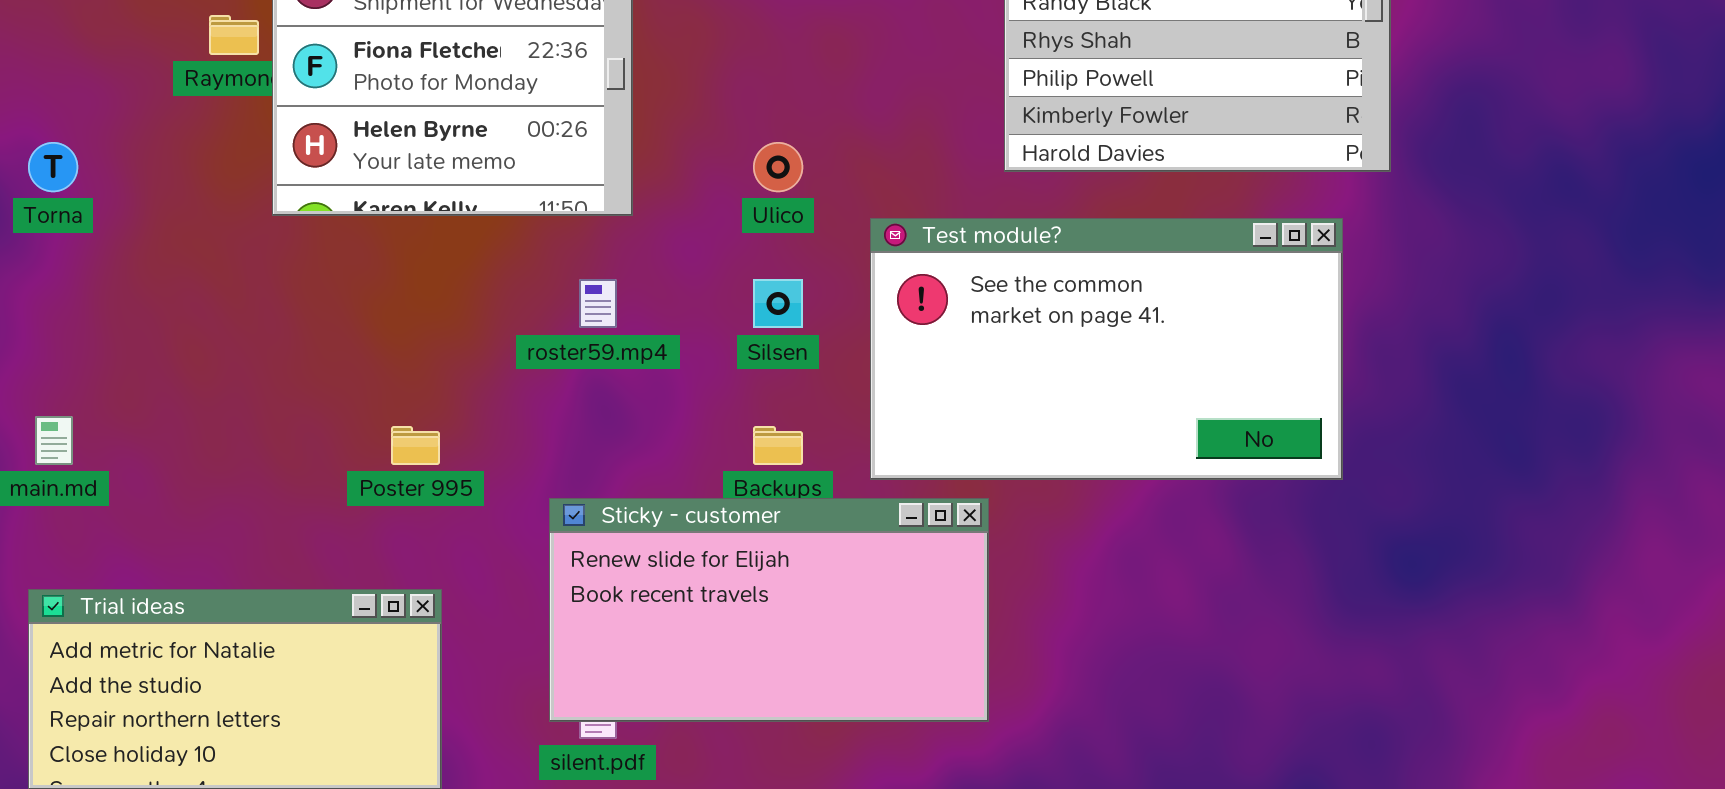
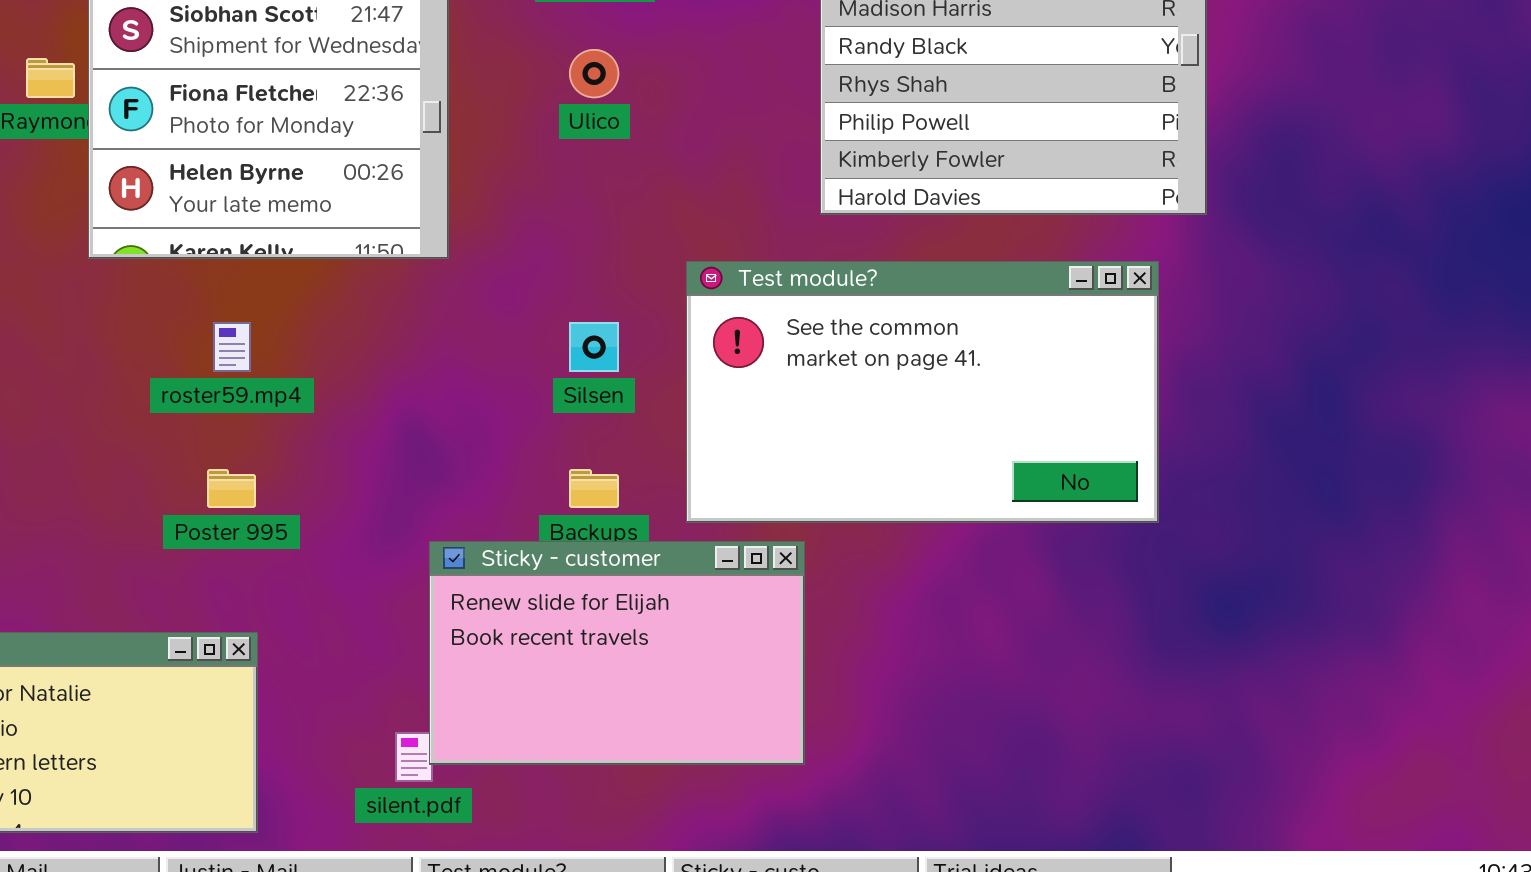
Ulico: [753,142,803,192] -> [569,49,619,98], moved
roster59.mp4: [579,279,617,328] -> [213,322,251,372], moved
Sticky - customer: [549,498,989,722] -> [429,541,805,765], resized

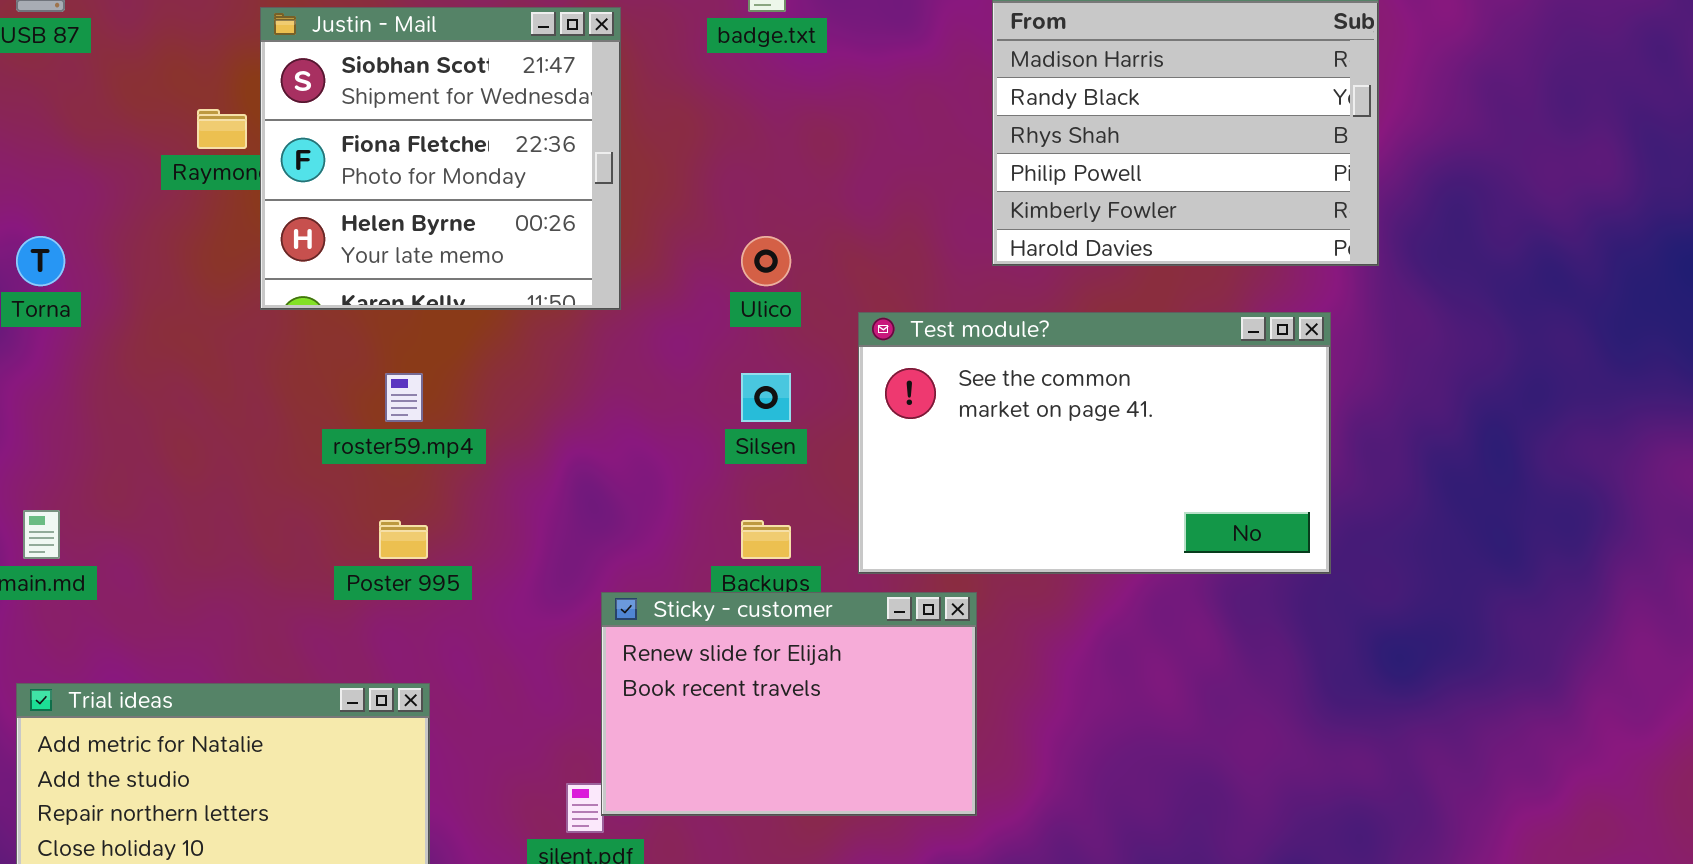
Ulico: [569,49,619,98] -> [741,236,791,286], moved

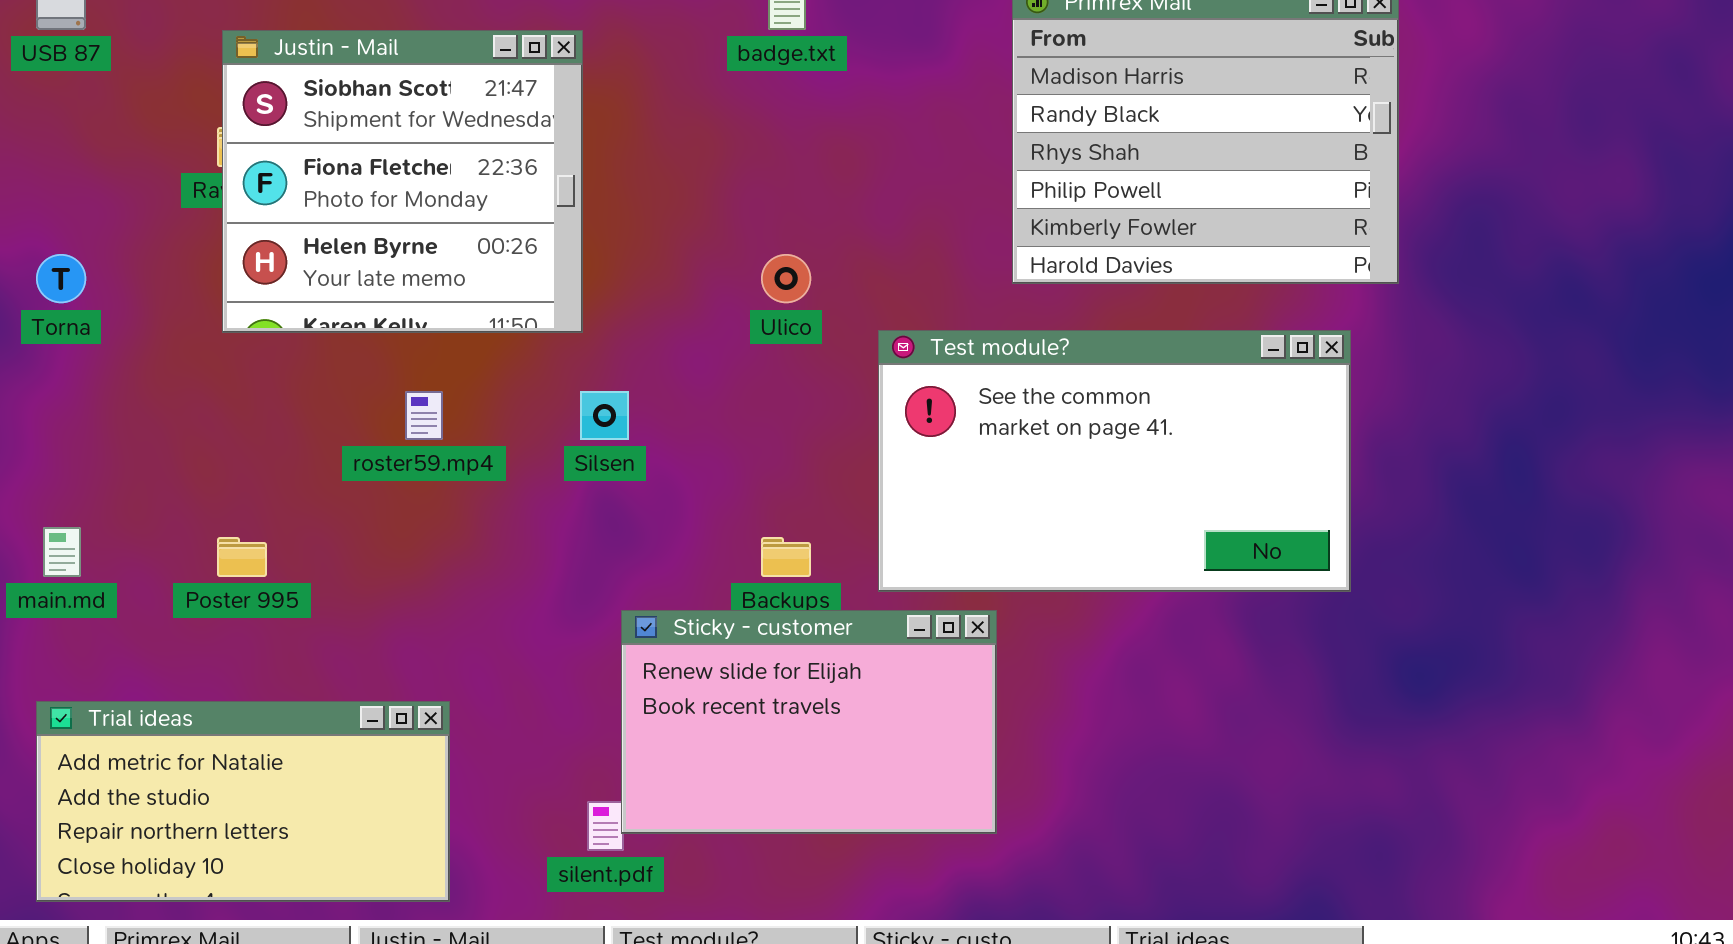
Justin - Mail: [260,7,621,310] -> [222,30,583,333], moved
Silsen: [741,373,791,422] -> [580,391,629,440], moved
Poster 995: [379,520,428,559] -> [217,537,267,577], moved

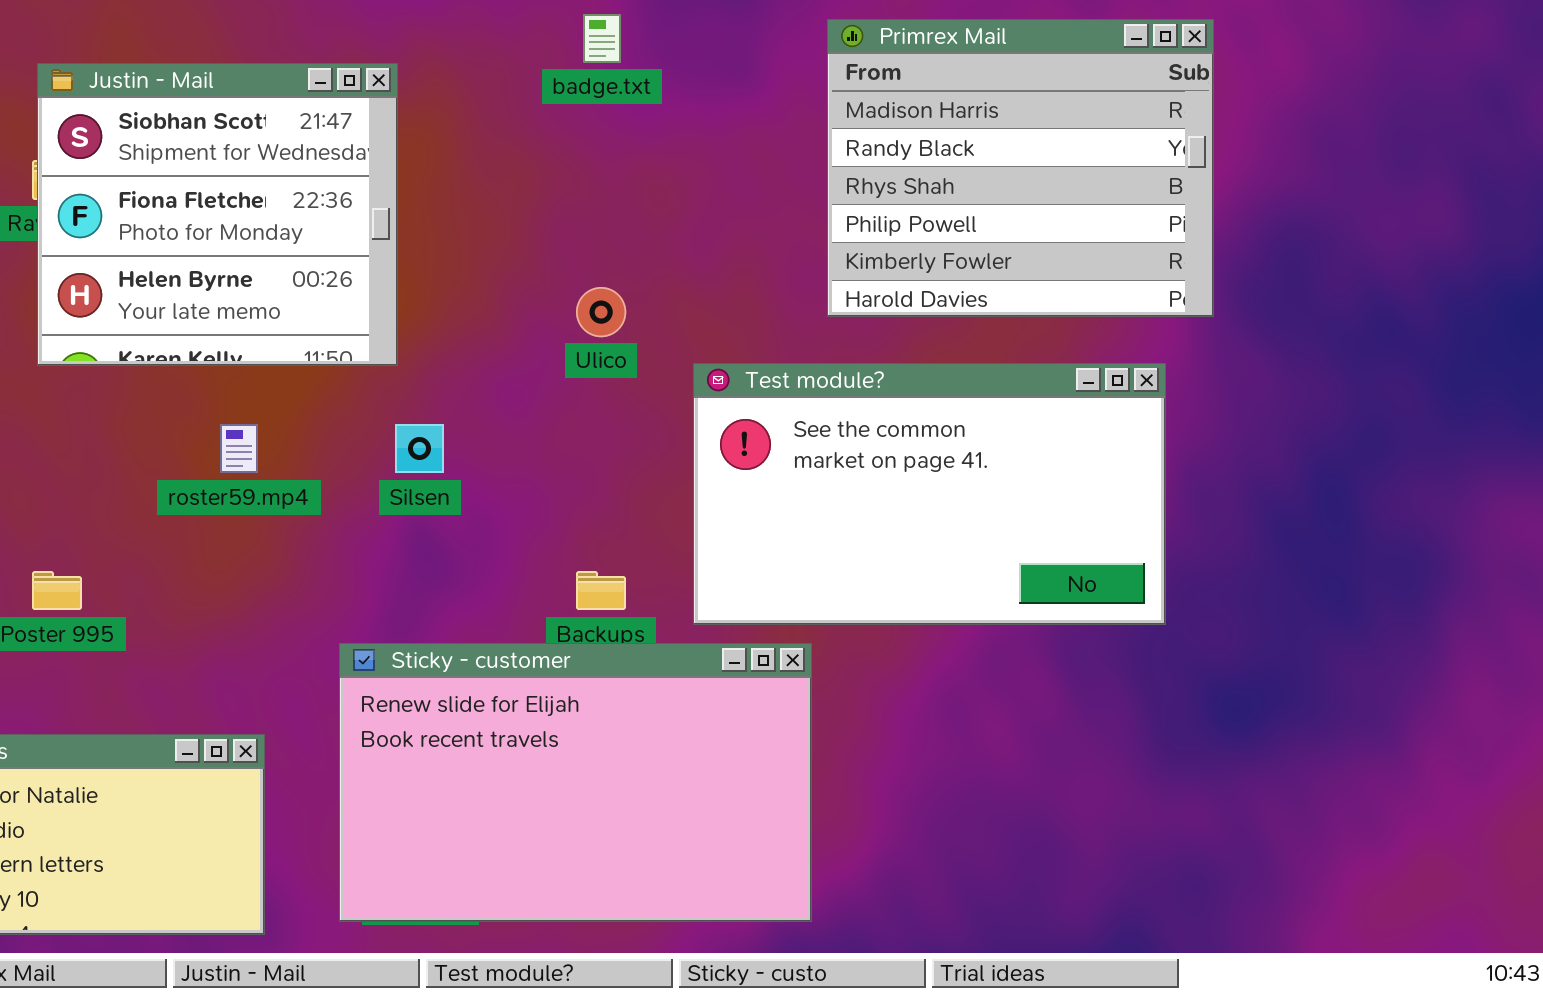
Sticky - customer: [621,610,997,834] -> [339,643,812,922], resized

